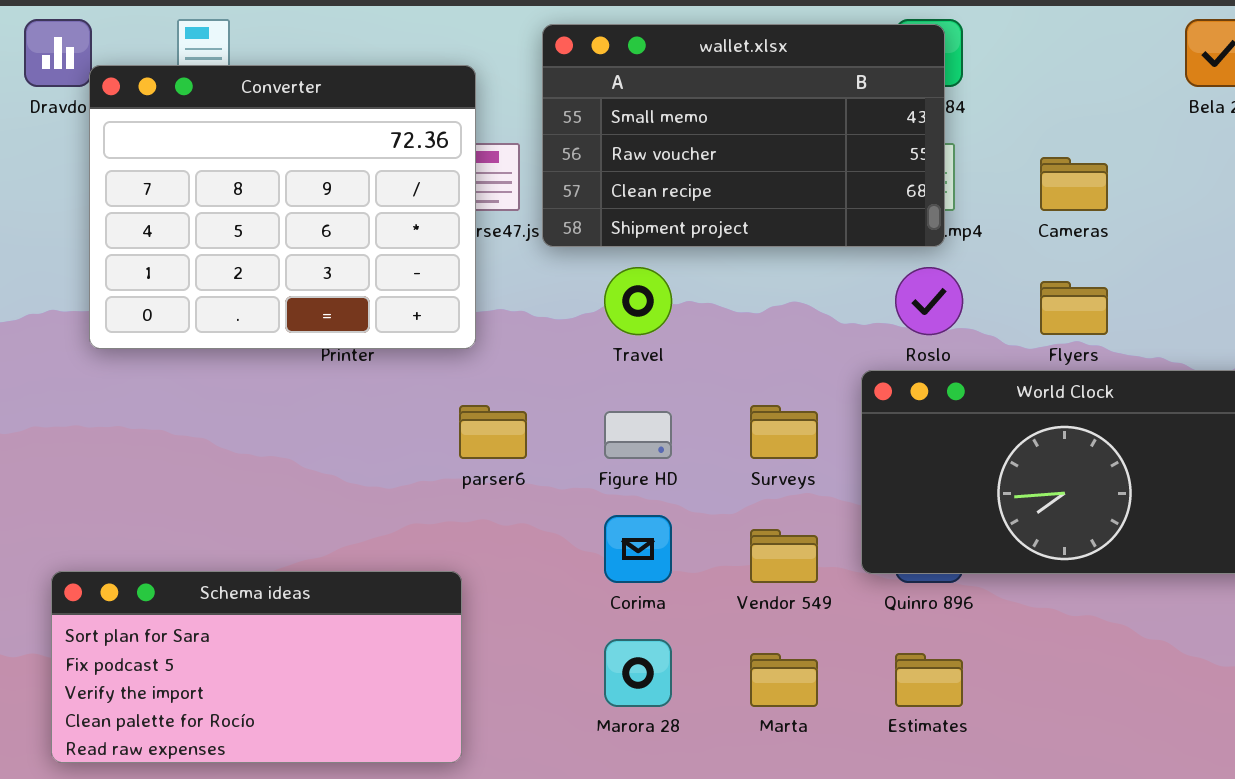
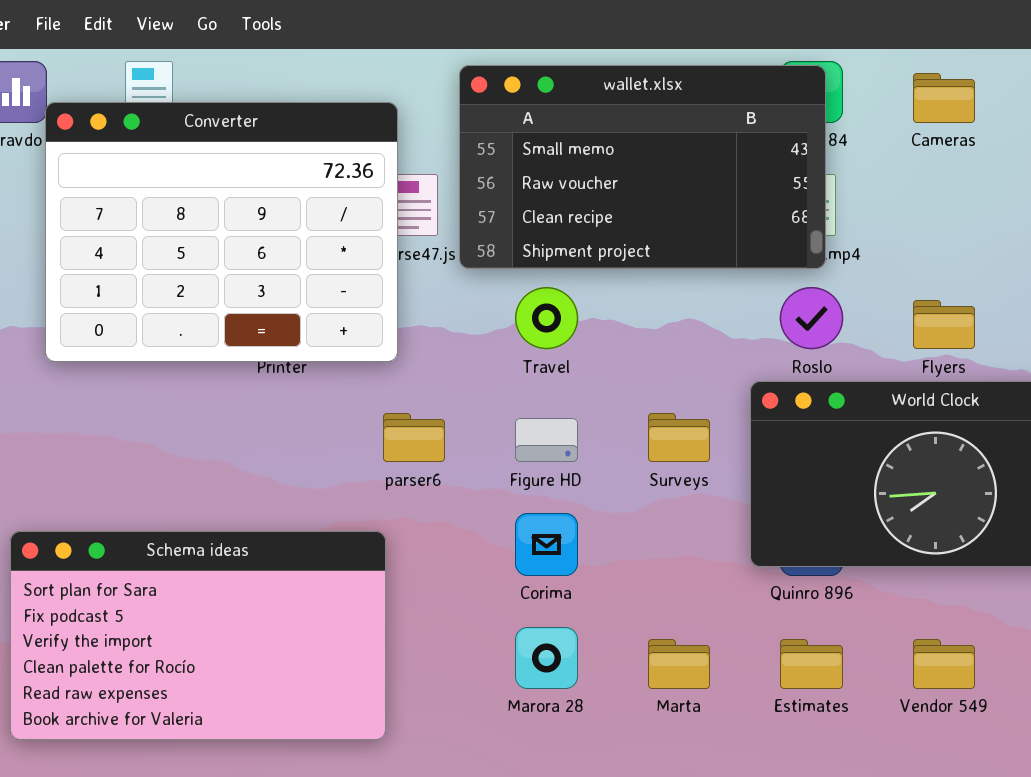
Cameras: [1040,157,1108,211] -> [913,73,975,123], moved
Vendor 549: [750,529,818,583] -> [913,639,975,689], moved
Schema ideas: [51,571,462,763] -> [10,531,386,740], resized

